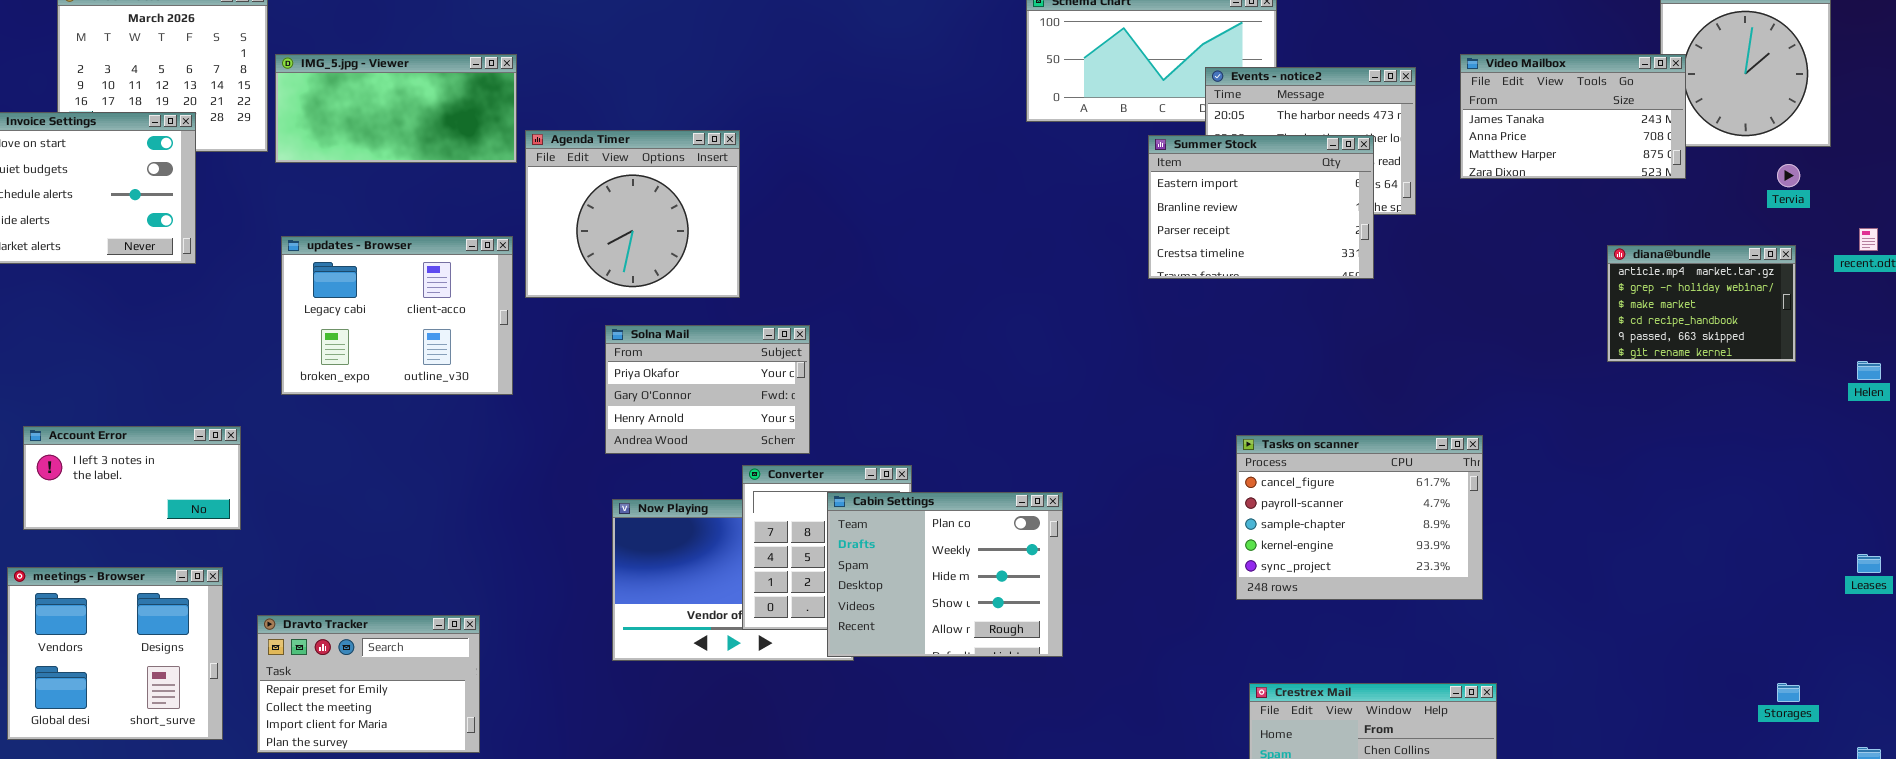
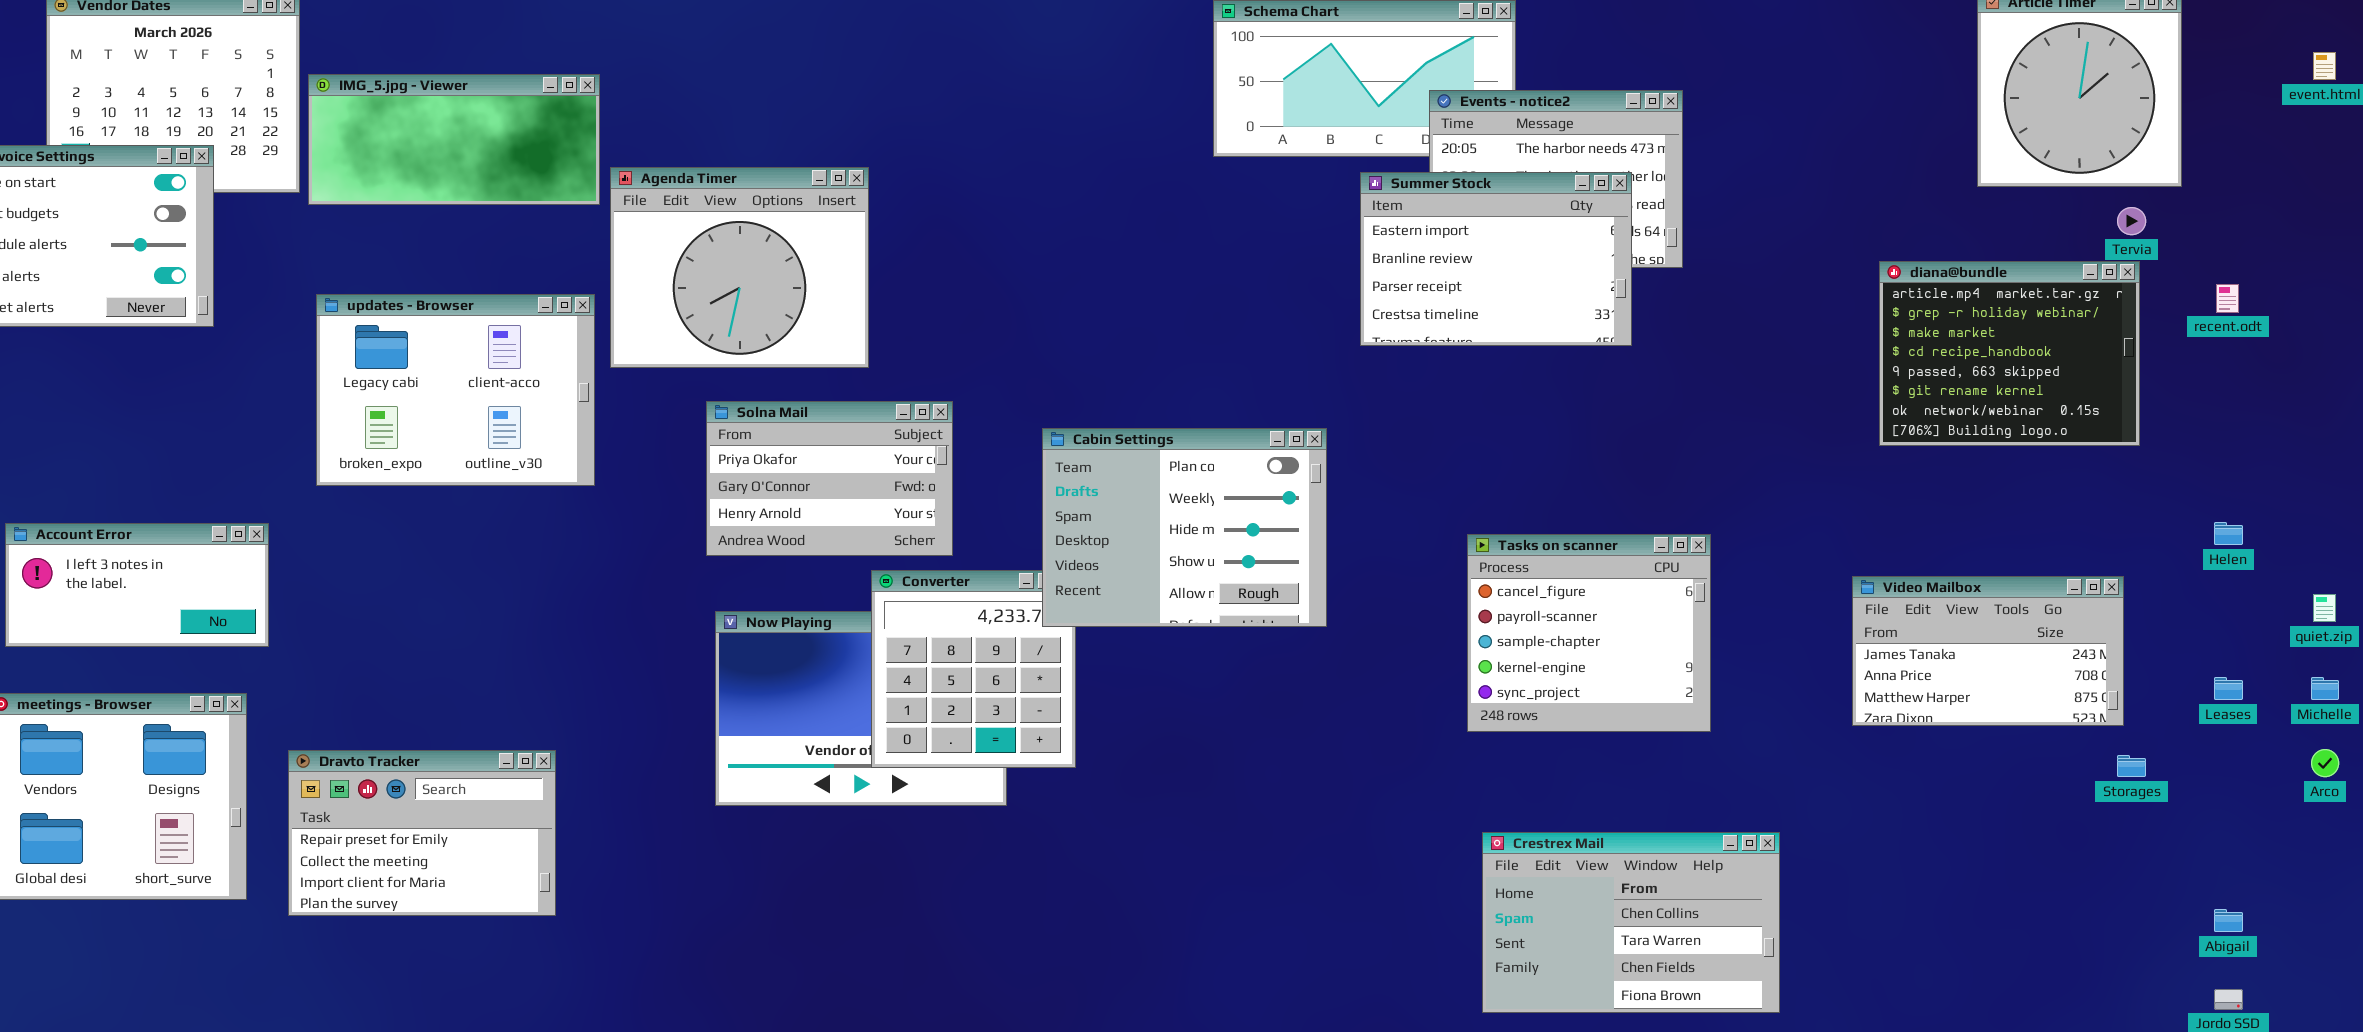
Video Mailbox: [1460,54,1686,179] -> [1852,576,2124,726], moved
diana@bundle: [1607,245,1796,362] -> [1879,261,2140,446], resized
Helen: [1857,361,1881,380] -> [2214,522,2243,545], moved
Tasks on scanner: [1236,435,1483,600] -> [1467,534,1711,732], resized
Cabin Settings: [827,492,1063,657] -> [1042,428,1327,627], moved
Storages: [1777,683,1800,702] -> [2117,755,2146,777], moved

